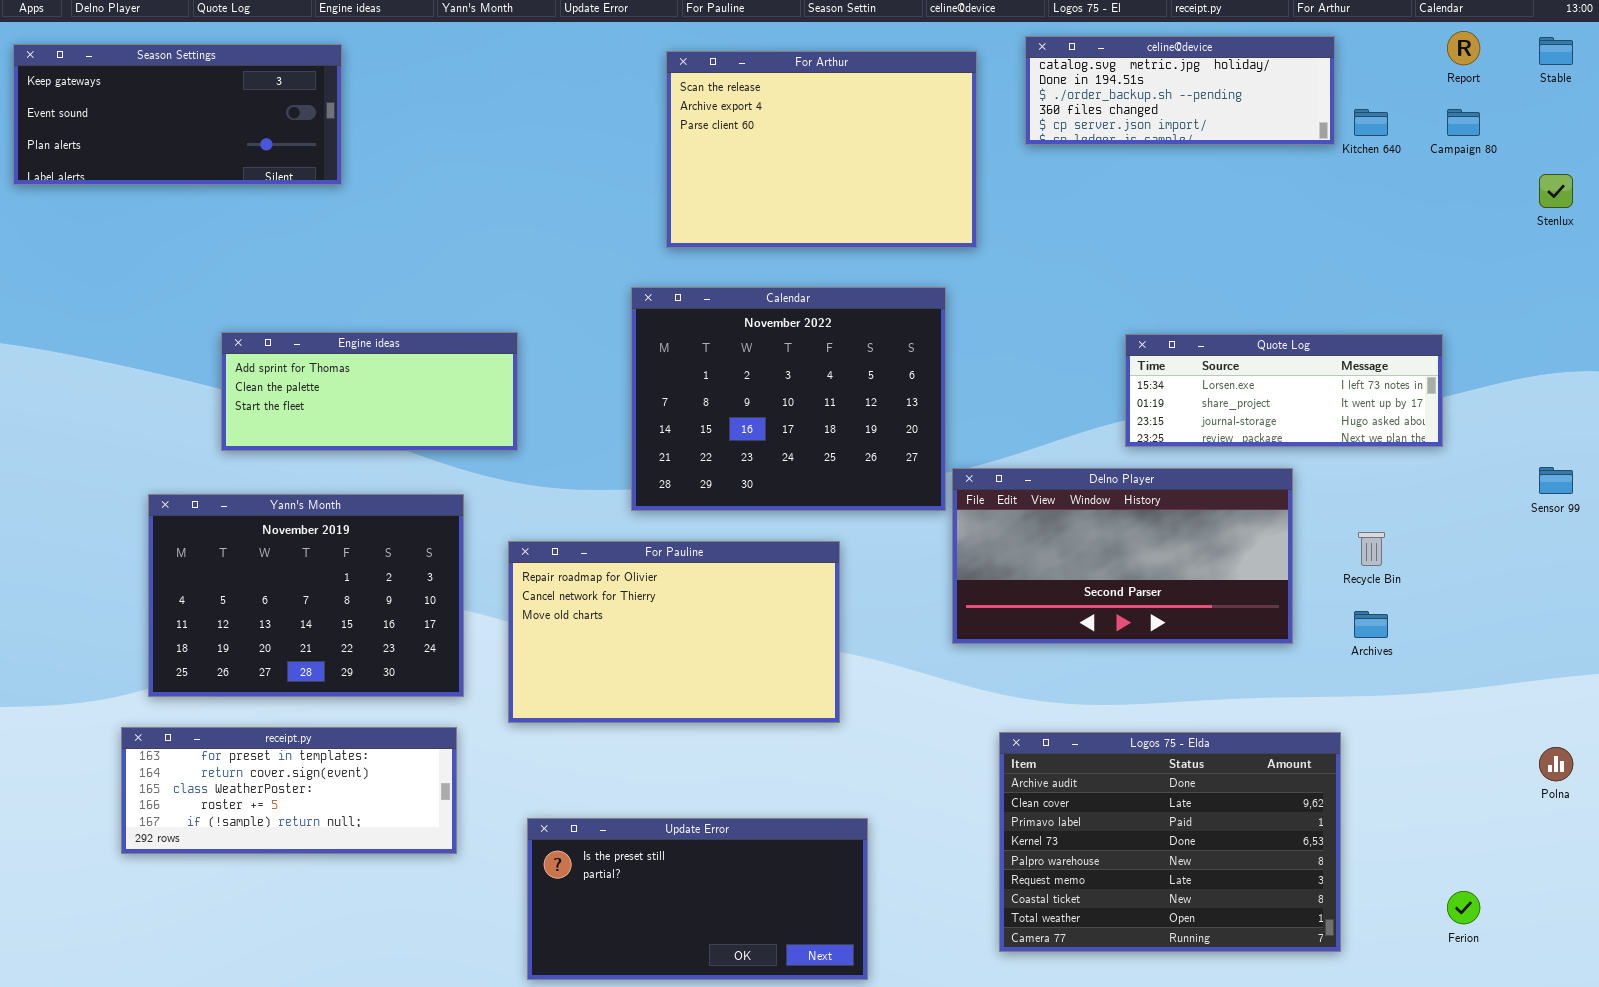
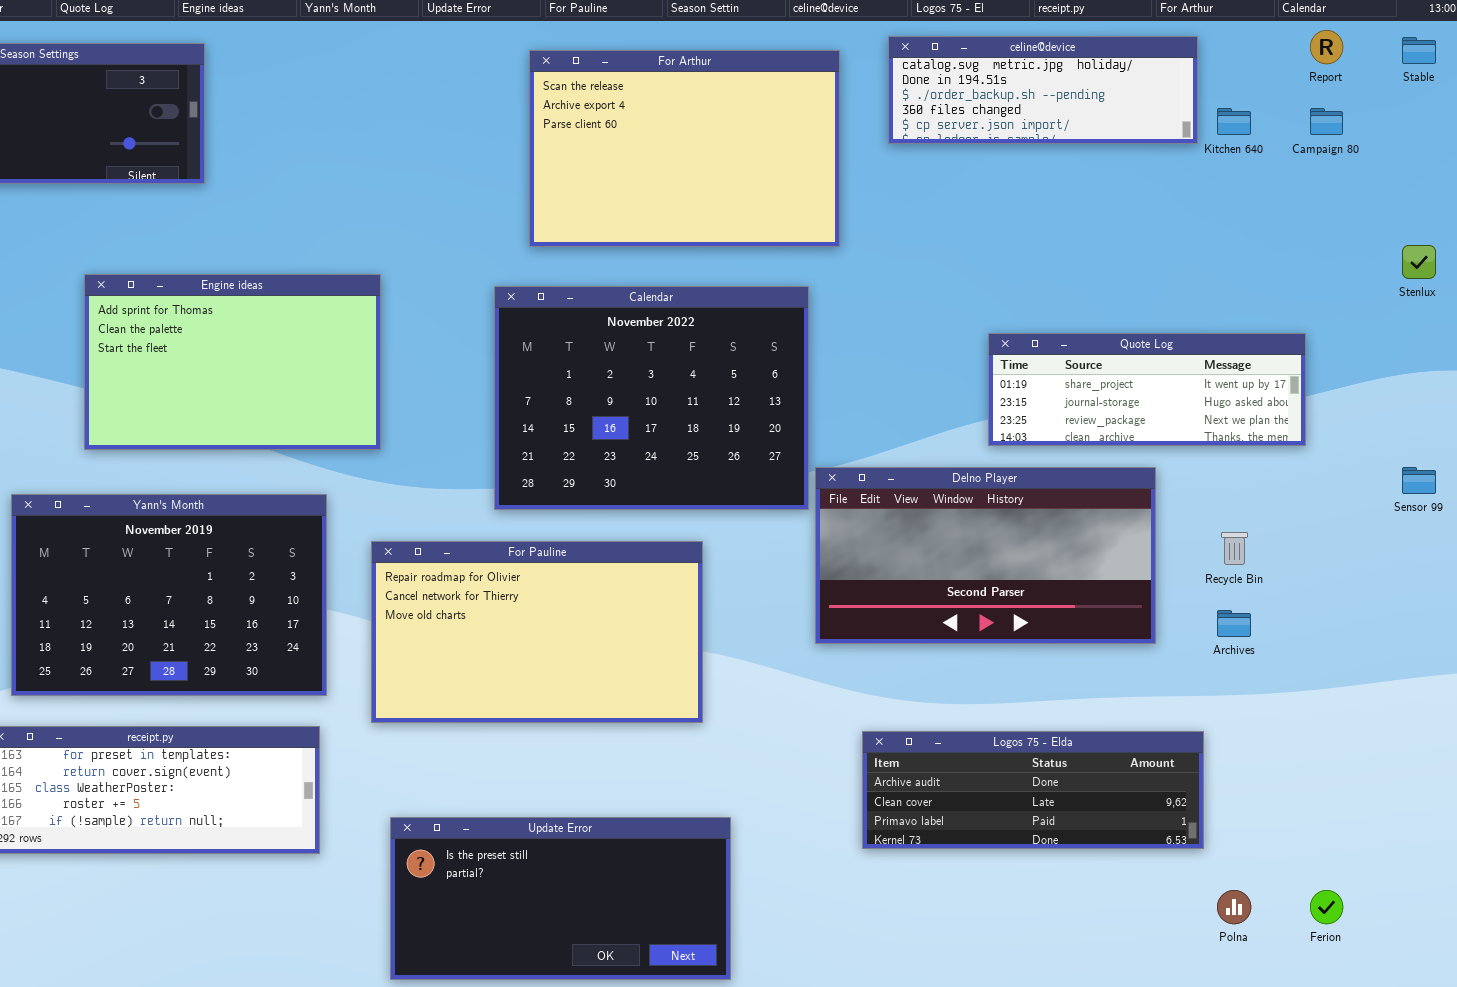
Stenlux: [1539,174,1573,208] -> [1402,245,1436,279], moved
Engine ideas: [221,332,518,451] -> [84,274,381,450], resized
Quote Log: [1125,334,1443,447] -> [988,333,1306,446], scrolled down 1 row
Logos 75 - Elda: [999,732,1341,952] -> [862,731,1204,849], resized
Polna: [1539,747,1573,781] -> [1217,890,1251,924], moved

